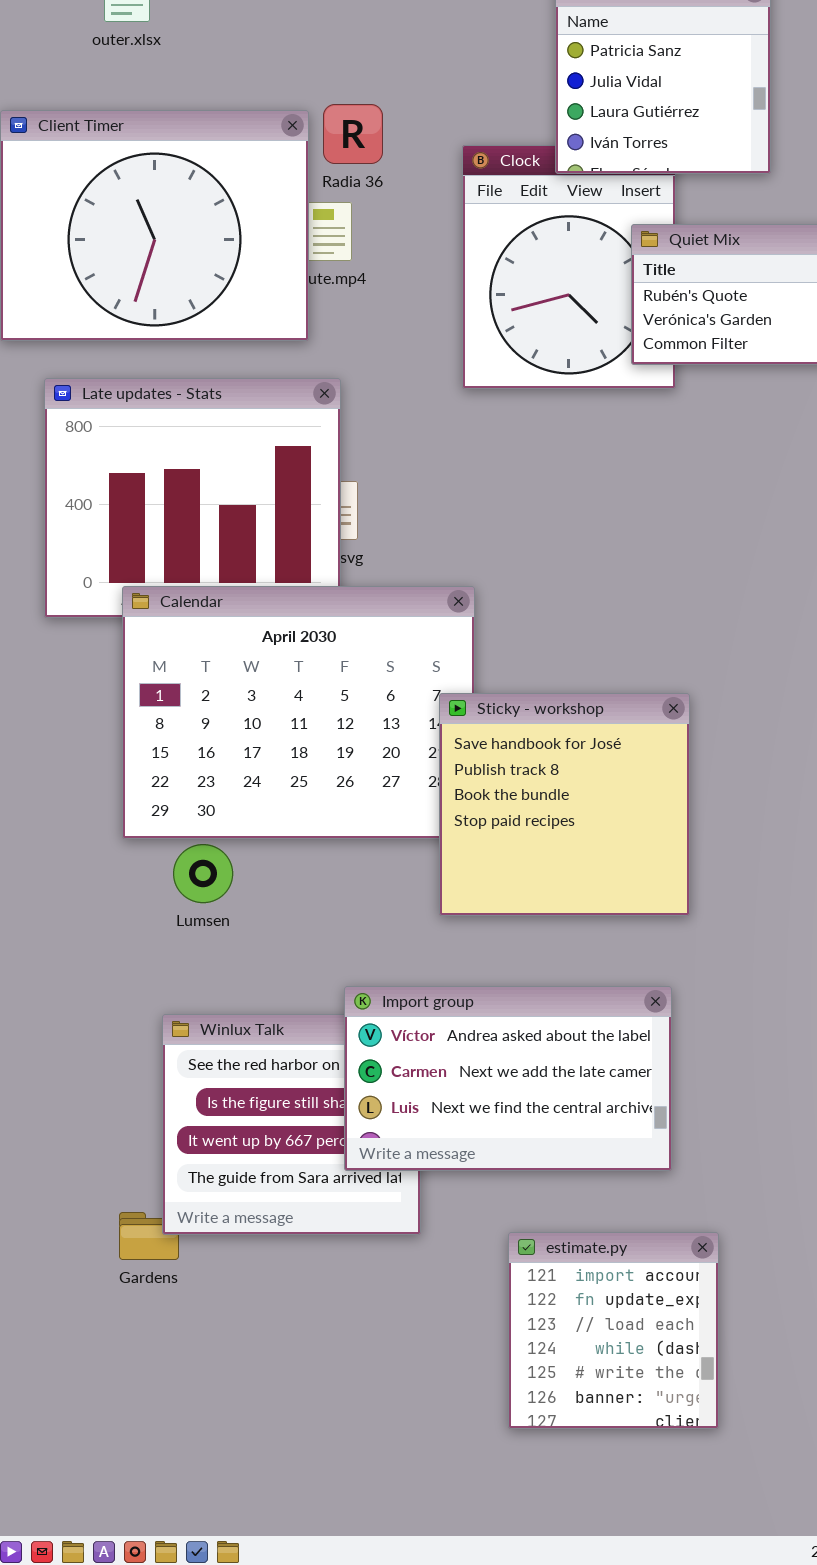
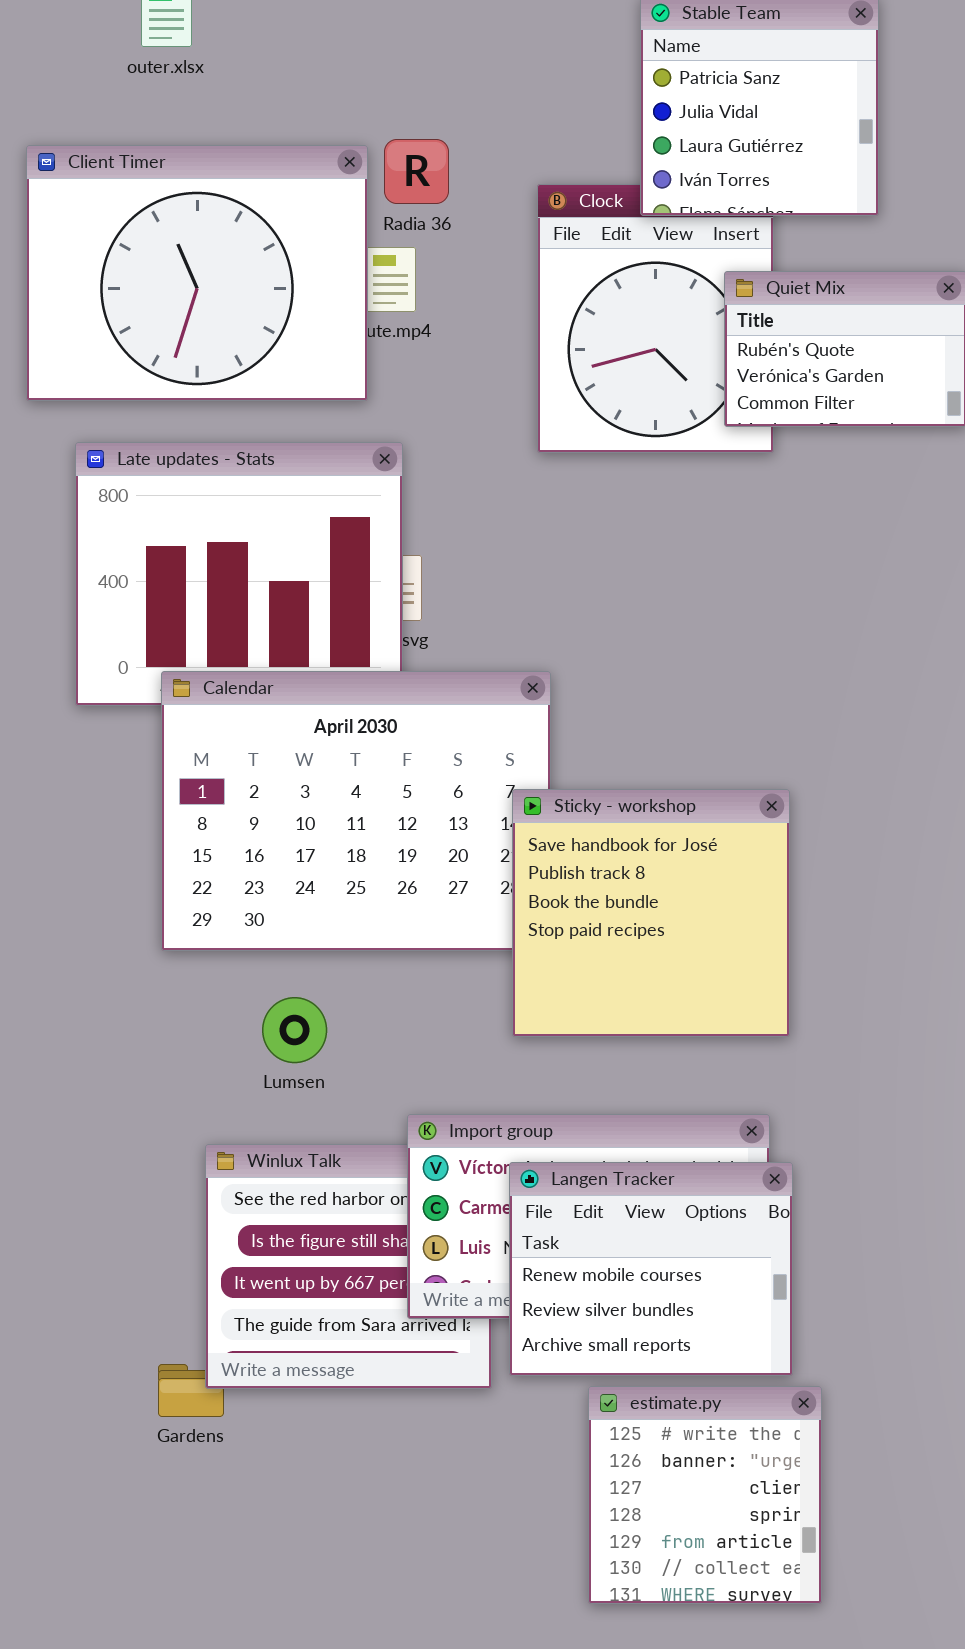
Lumsen: [173,844,233,903] -> [262,997,327,1063], moved
Langen Tracker: none -> [509,1162,793,1376], opened
estimate.py: [508,1232,719,1429] -> [588,1386,822,1604], scrolled down 4 rows

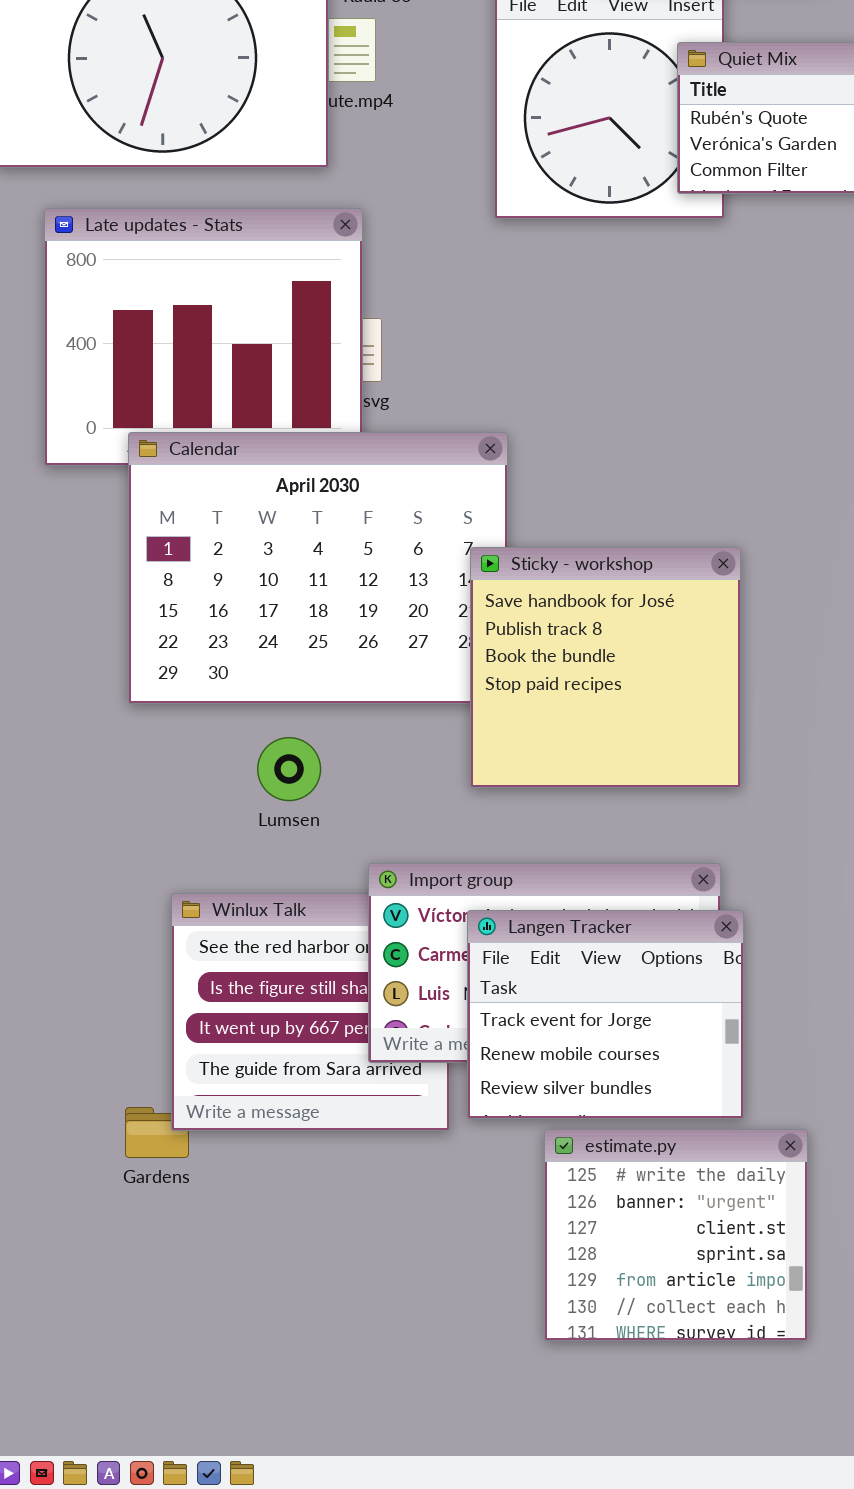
Lumsen: [262,997,327,1063] -> [257,737,321,801], moved
Langen Tracker: [509,1162,793,1376] -> [467,910,744,1119], scrolled up 1 row
estimate.py: [588,1386,822,1604] -> [544,1129,808,1341], resized

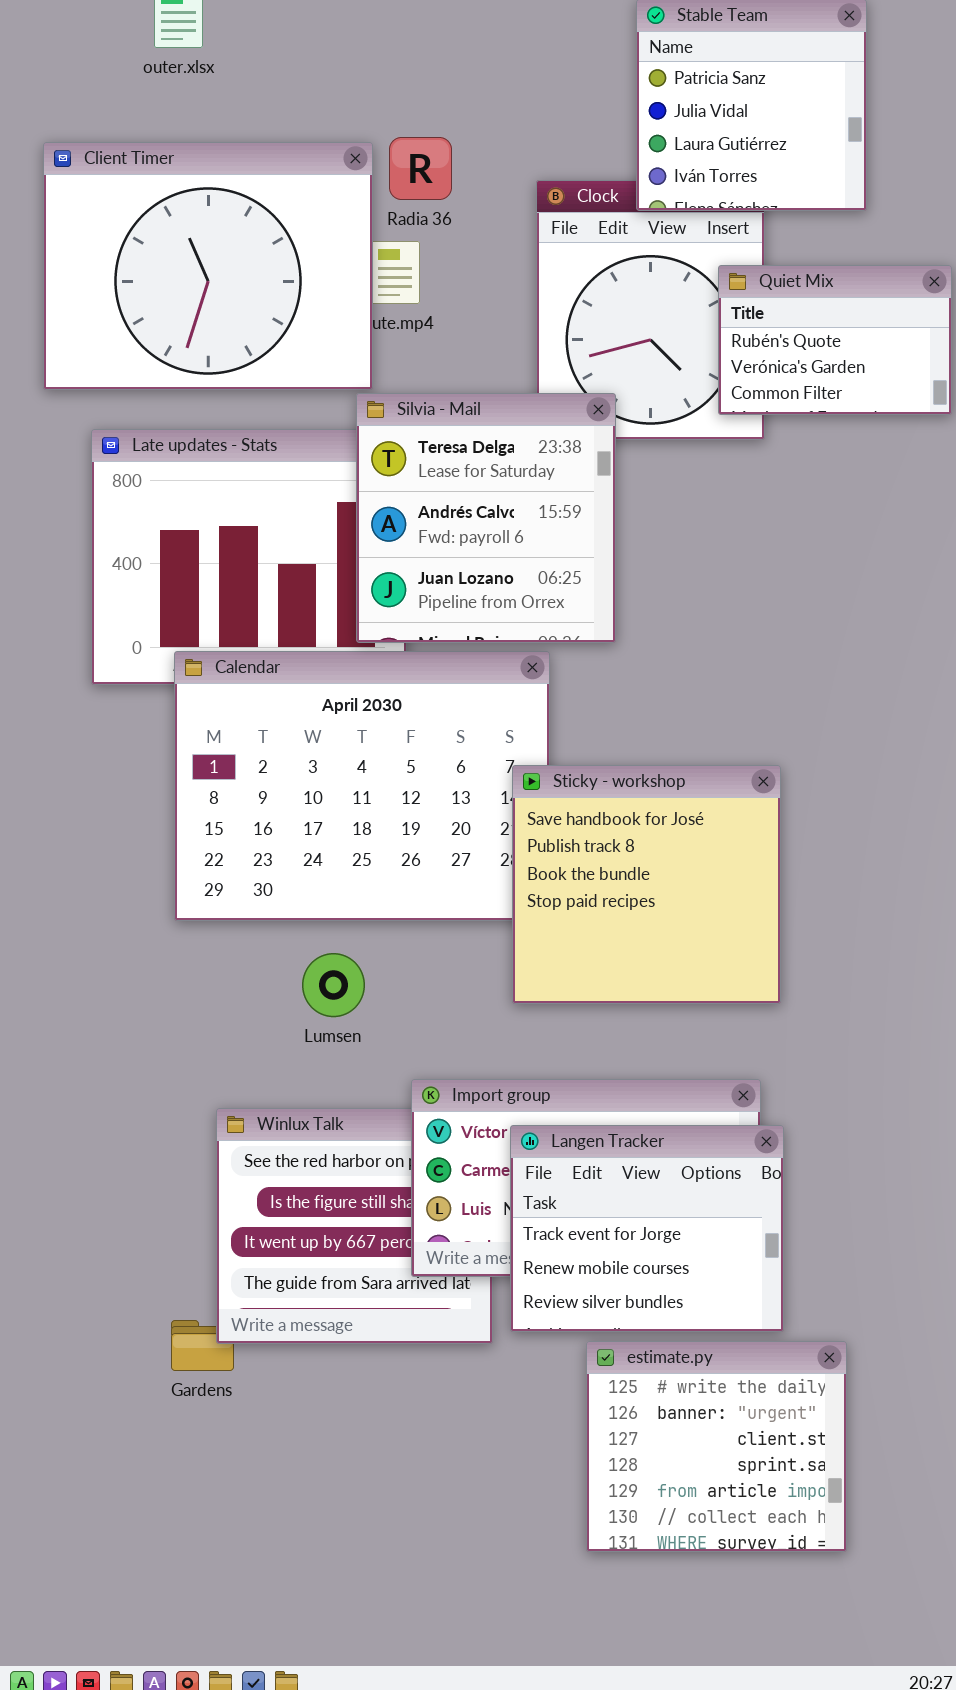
Silvia - Mail: none -> [356,393,616,643], opened

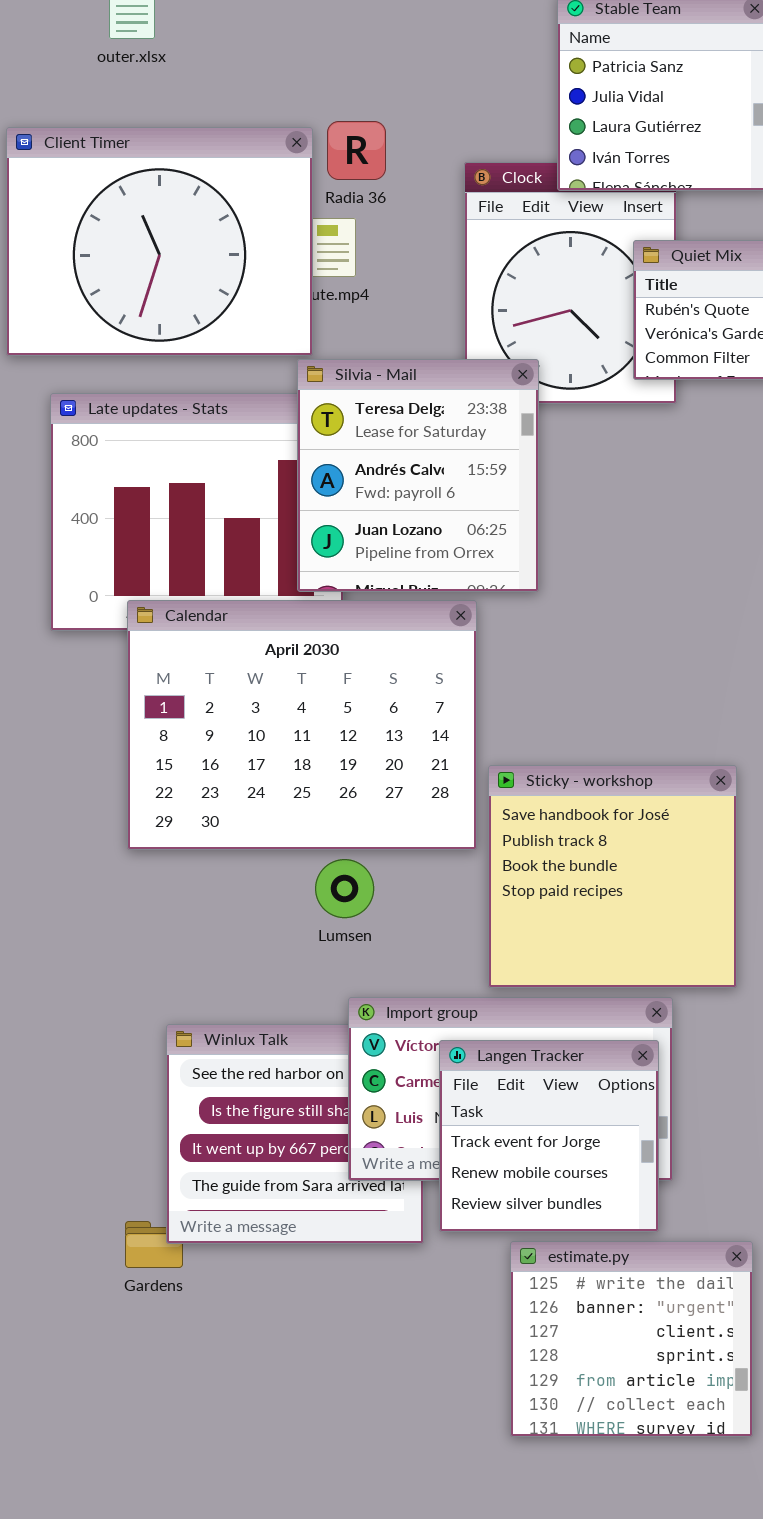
Sticky - workshop: [512,765,781,1004] -> [488,765,737,988], moved
Lumsen: [302,953,365,1017] -> [315,859,374,918], moved
Langen Tracker: [510,1125,784,1332] -> [439,1040,659,1232], resized

